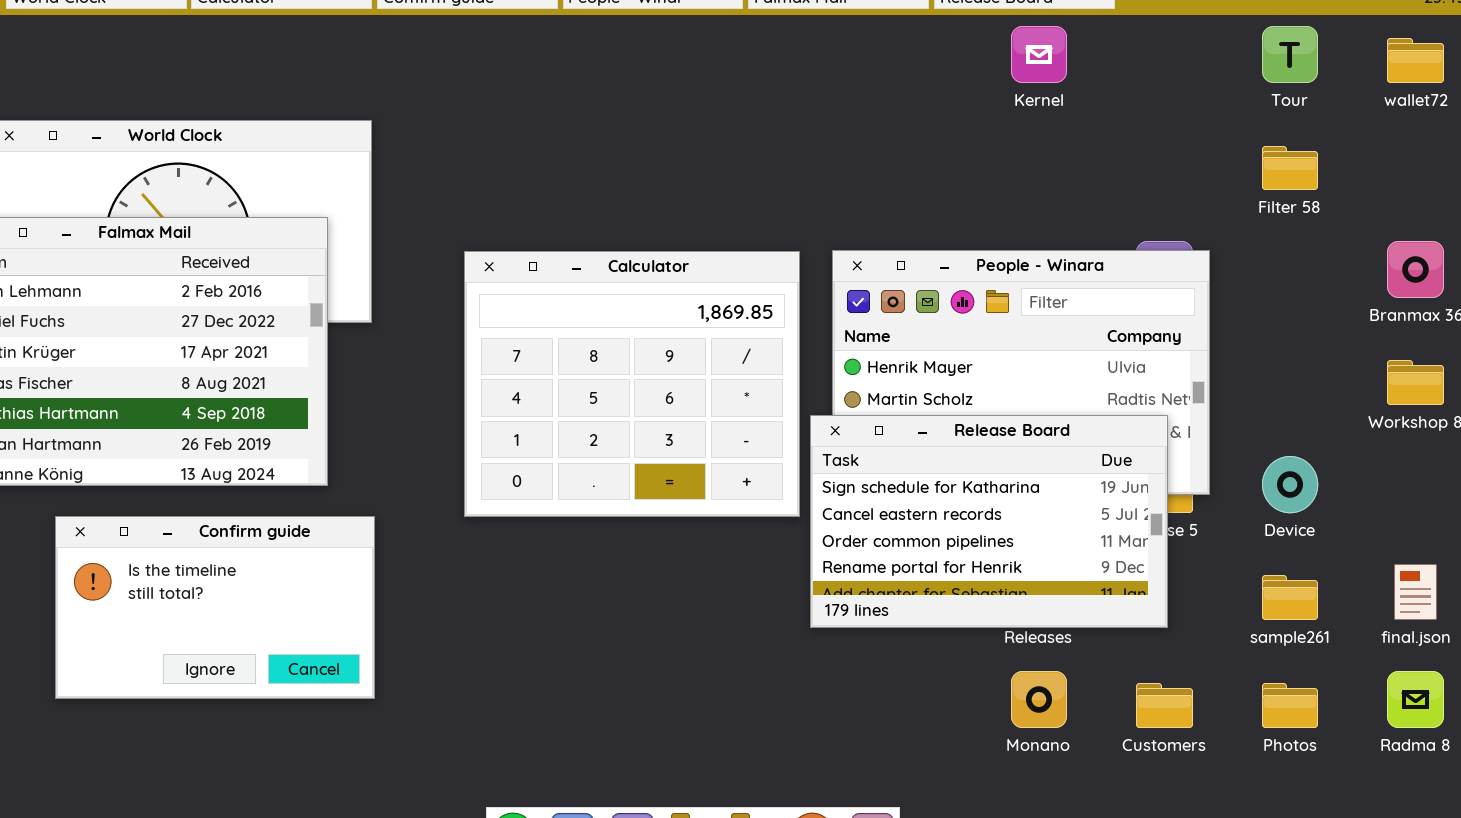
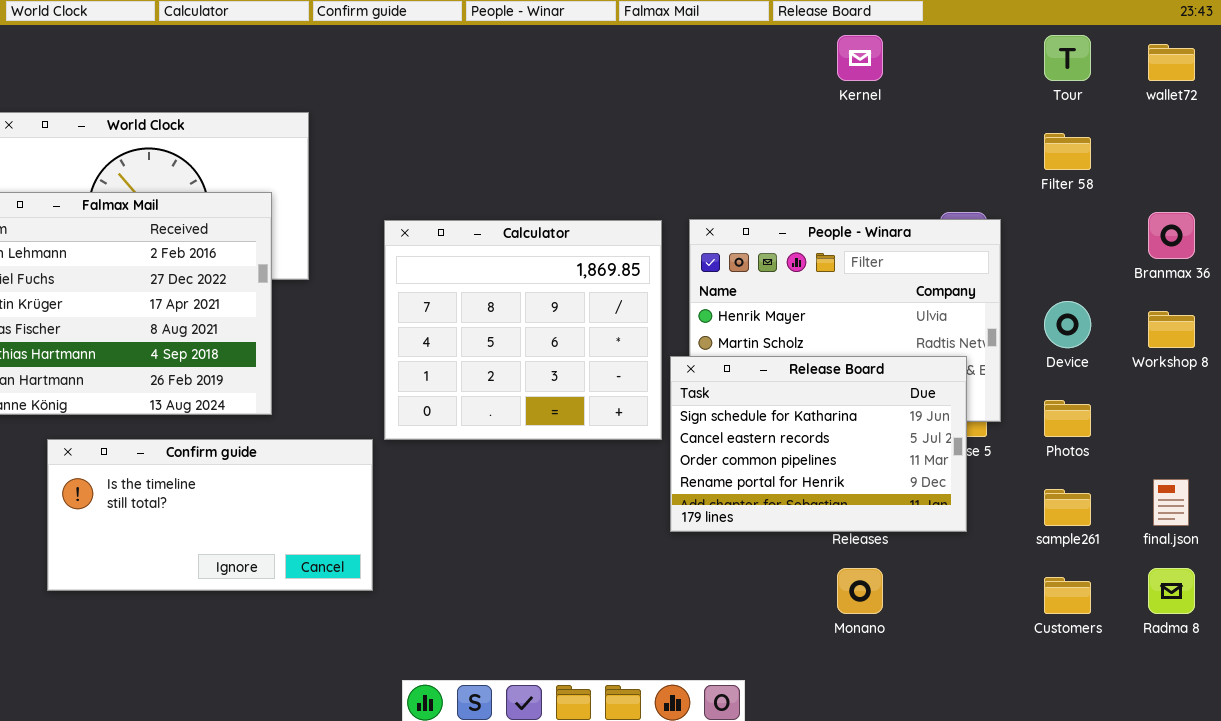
Device: [1262,456,1318,513] -> [1044,301,1091,348], moved
Confirm guide: [55,516,375,699] -> [47,439,373,591], resized
Customers: [1136,683,1193,728] -> [1044,577,1091,614], moved
Photos: [1262,683,1318,728] -> [1044,400,1091,437], moved

